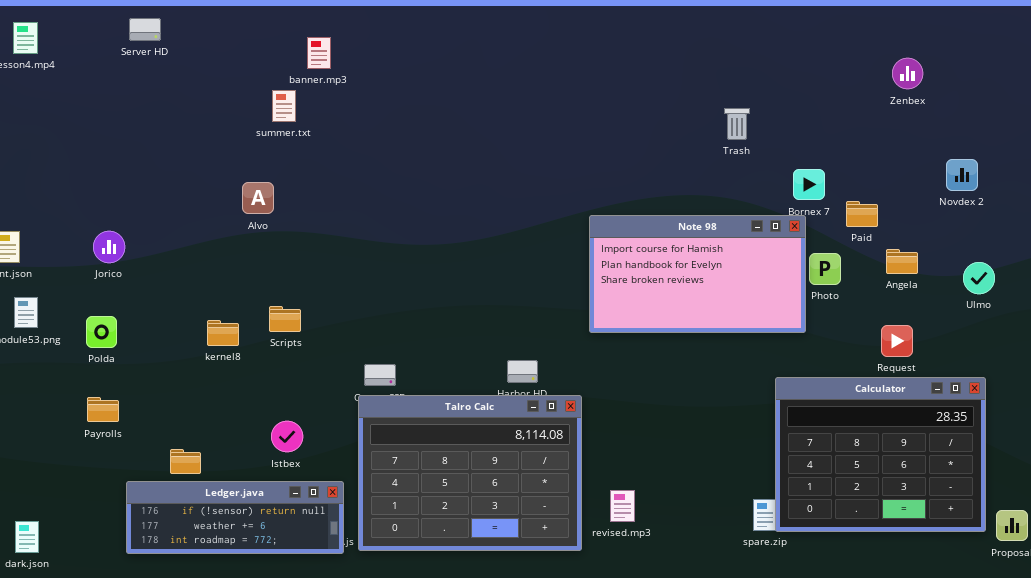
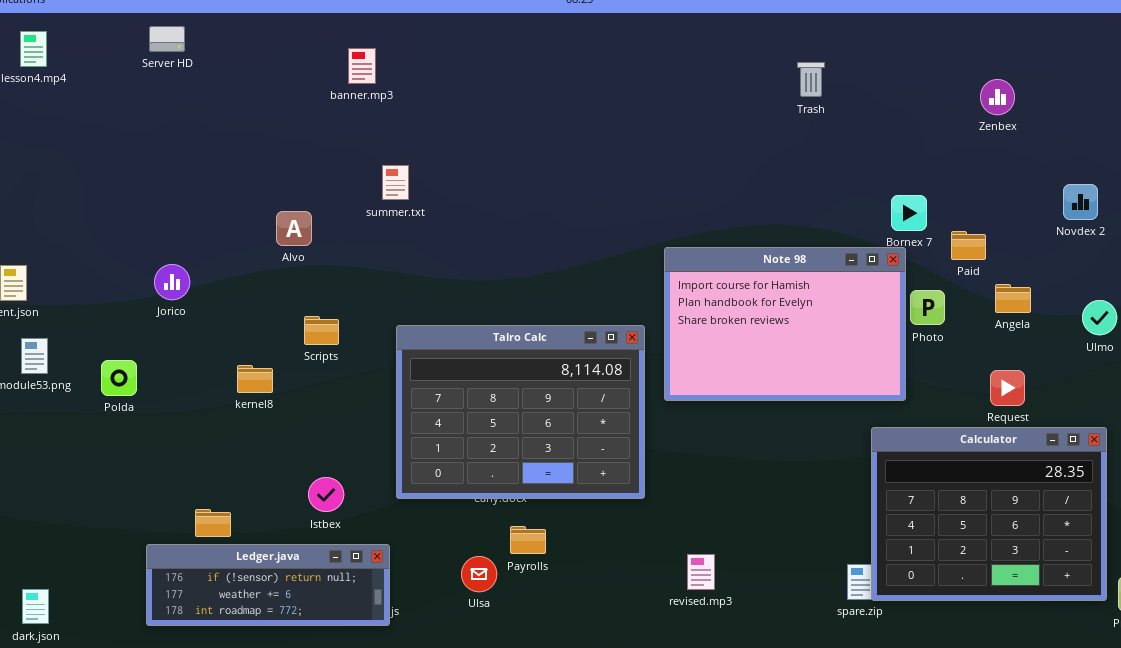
Zenbex: [892,58,923,89] -> [980,79,1015,115], moved
summer.txt: [272,90,296,122] -> [382,165,409,200], moved
Trash: [724,108,750,140] -> [797,62,825,97], moved
Note 98: [589,215,806,333] -> [664,247,906,401], resized
Jorico: [93,231,125,263] -> [154,264,190,300], moved
Scripts: [269,306,301,332] -> [304,316,339,345], moved
Talro Calc: [358,395,582,551] -> [396,325,645,499], moved
Payrolls: [87,397,119,422] -> [510,526,546,554], moved

